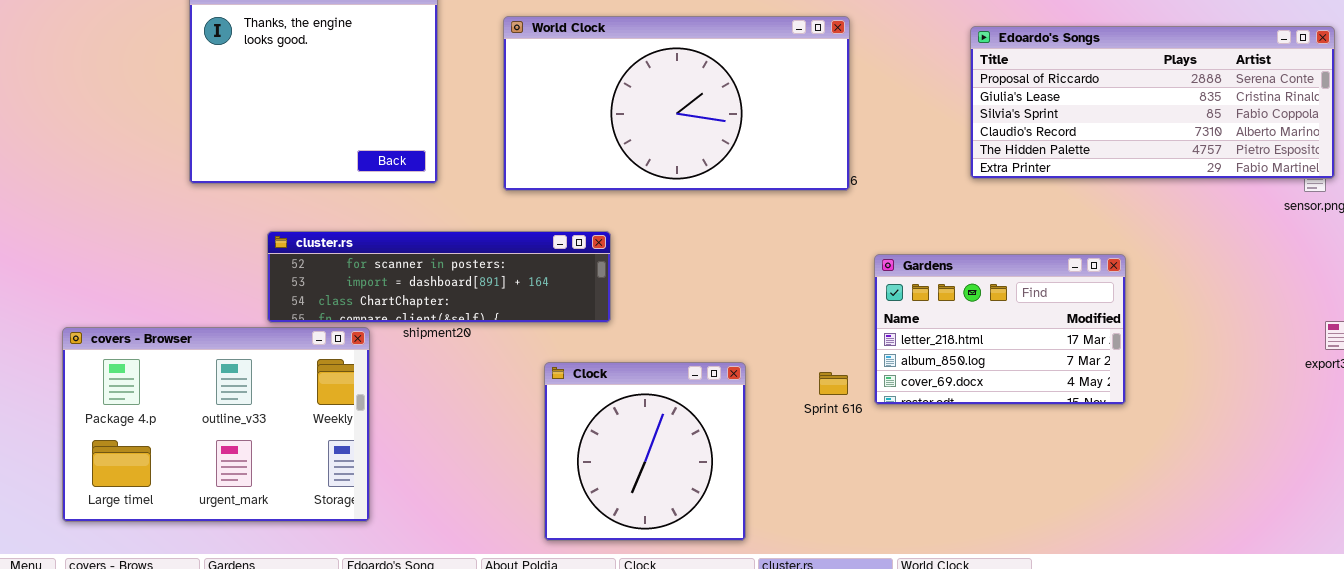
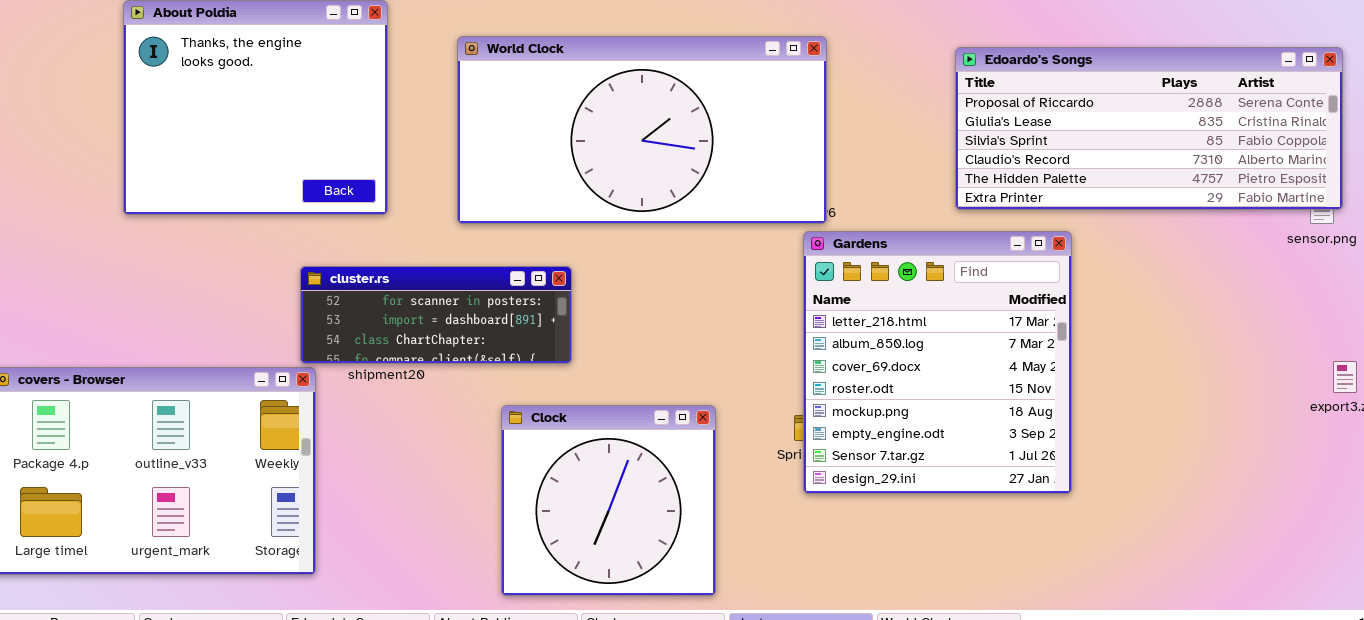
cluster.rs: [267,231,611,323] -> [300,266,572,364], resized
Gardens: [874,254,1126,405] -> [803,231,1072,494], moved, resized

